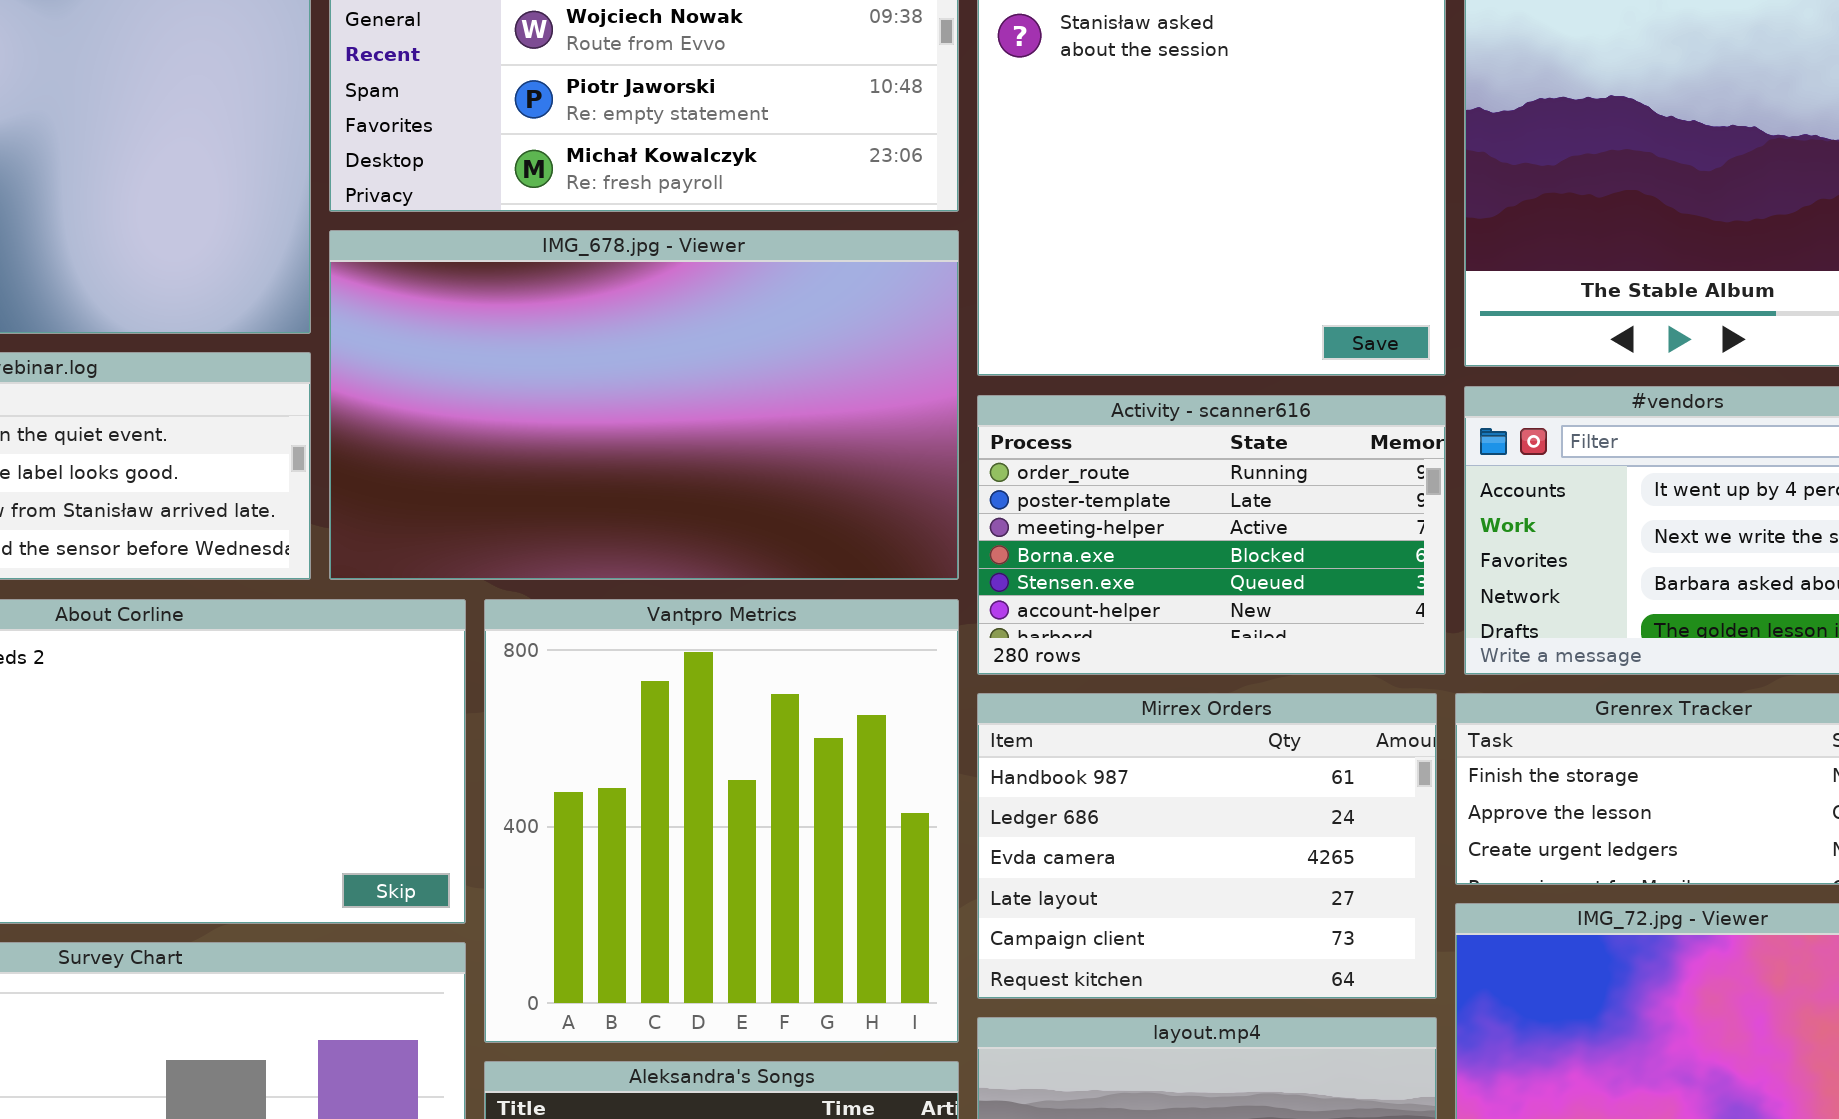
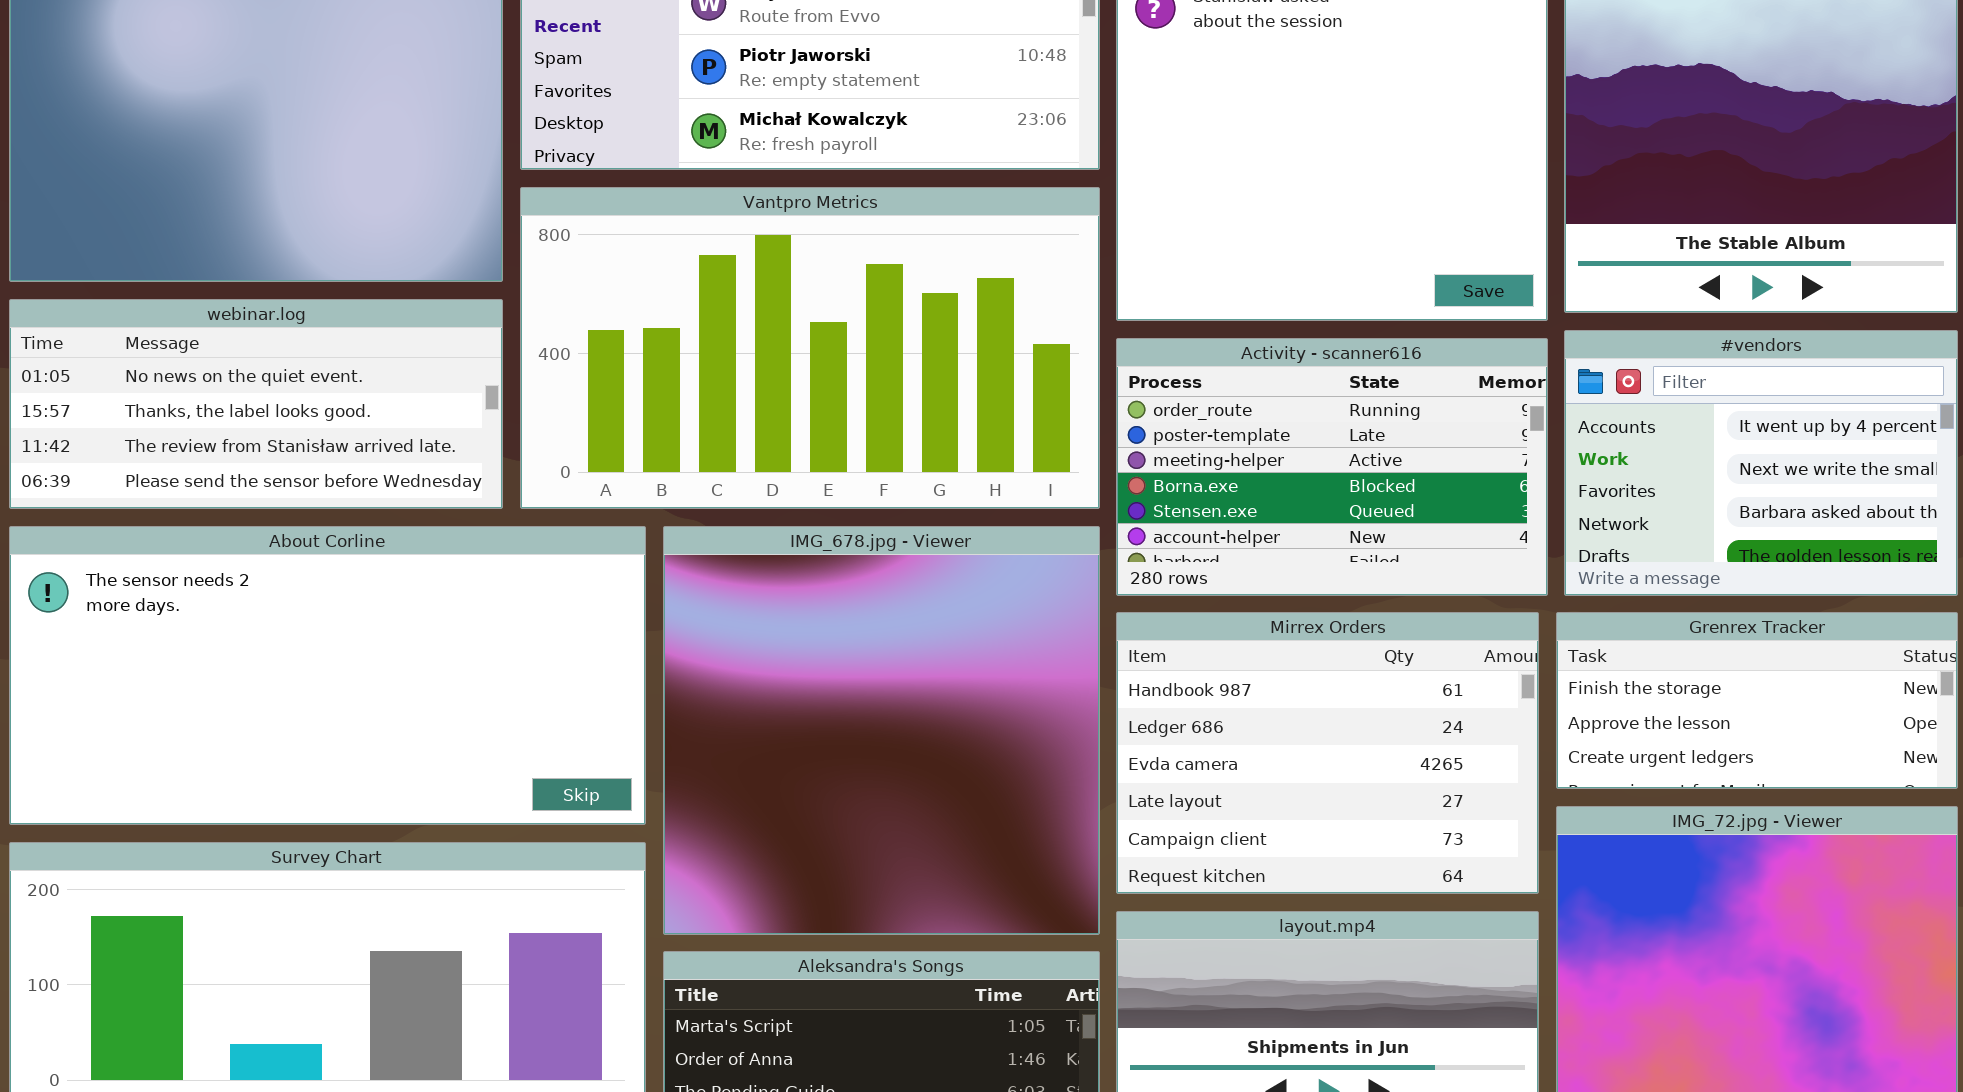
IMG_678.jpg - Viewer: [329,230,959,580] -> [663,526,1100,935], moved, resized
Vantpro Metrics: [484,599,959,1043] -> [520,187,1100,509], moved, resized

